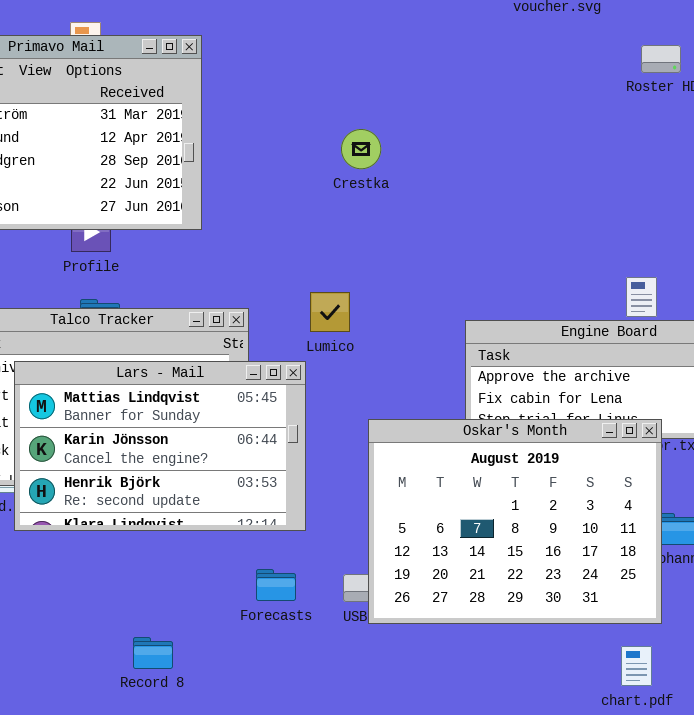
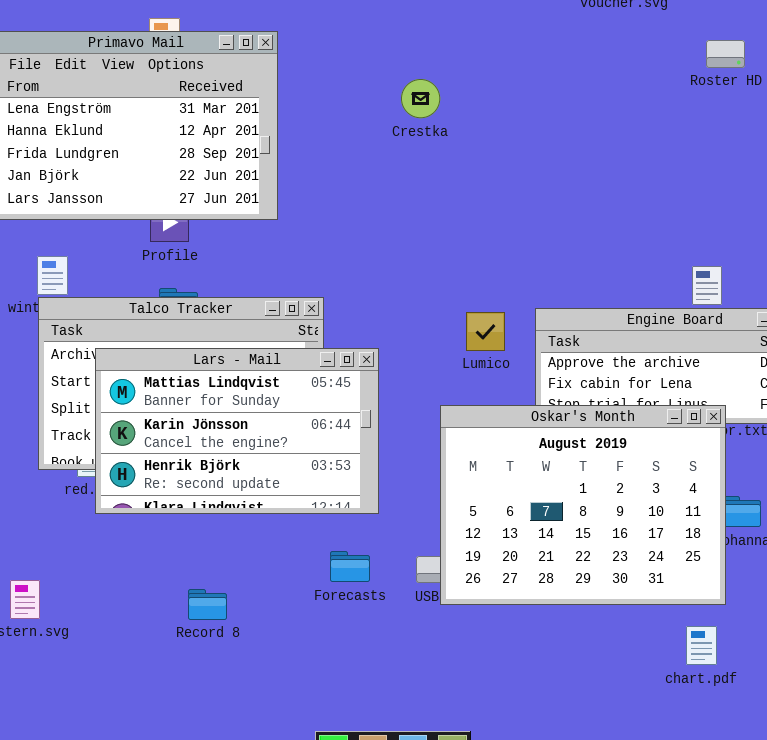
Crestka: [341,129,381,169] -> [401,79,440,118], moved
Lumico: [310,292,350,332] -> [466,312,505,351], moved
Record 8: [133,637,173,669] -> [188,589,227,620], moved

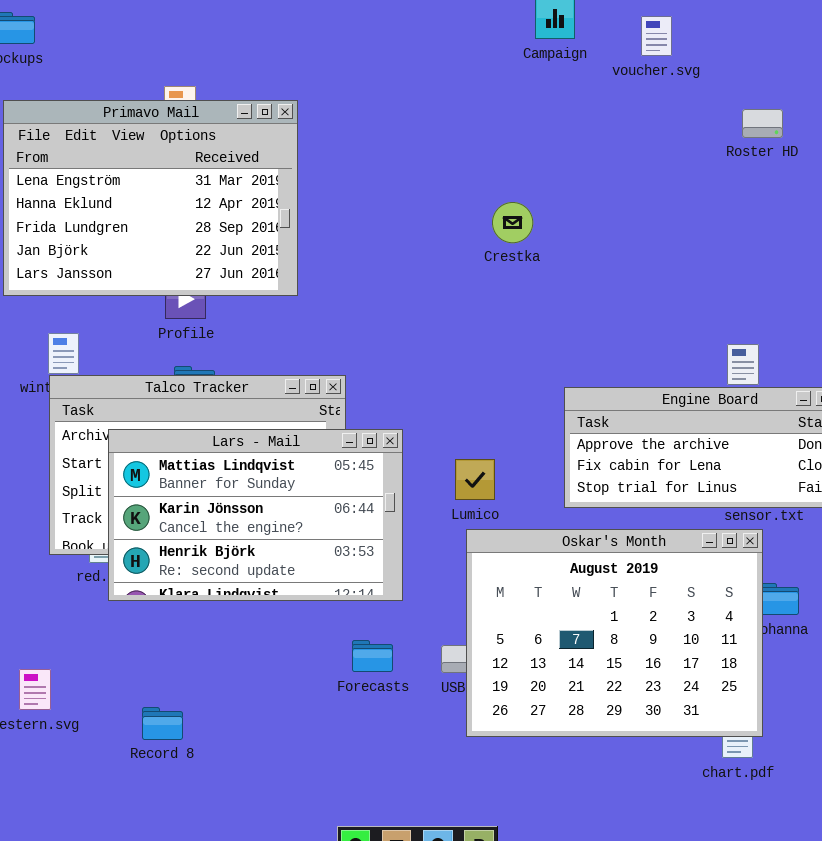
Crestka: [401,79,440,118] -> [492,202,533,243], moved
Lumico: [466,312,505,351] -> [455,459,495,500], moved
Oskar's Month: [440,405,726,605] -> [466,529,763,737], moved
Record 8: [188,589,227,620] -> [142,707,183,740], moved

